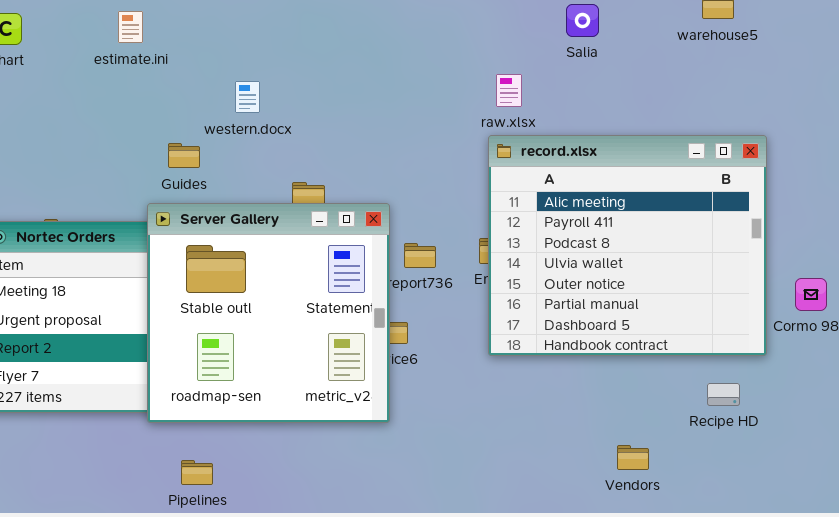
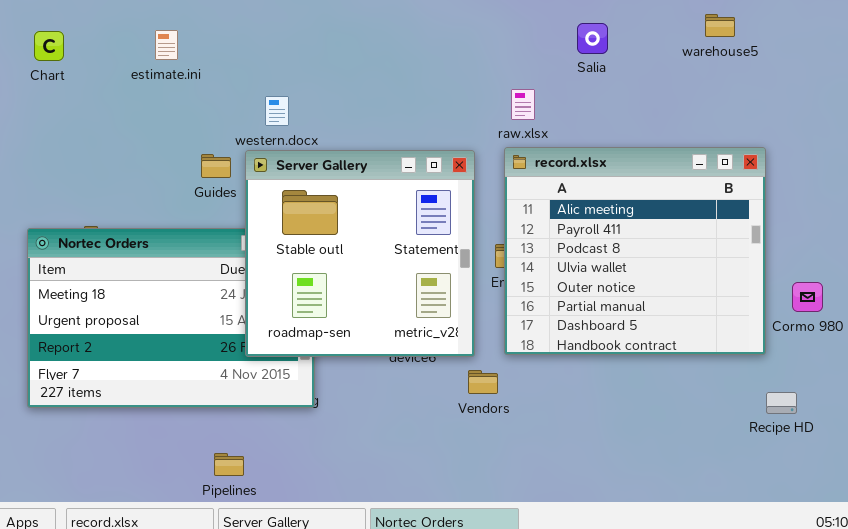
Server Gallery: [147,203,390,423] -> [245,150,475,357], moved
Recipe HD: [707,383,740,406] -> [766,392,797,414], moved
Vendors: [617,445,649,470] -> [468,370,498,394], moved

